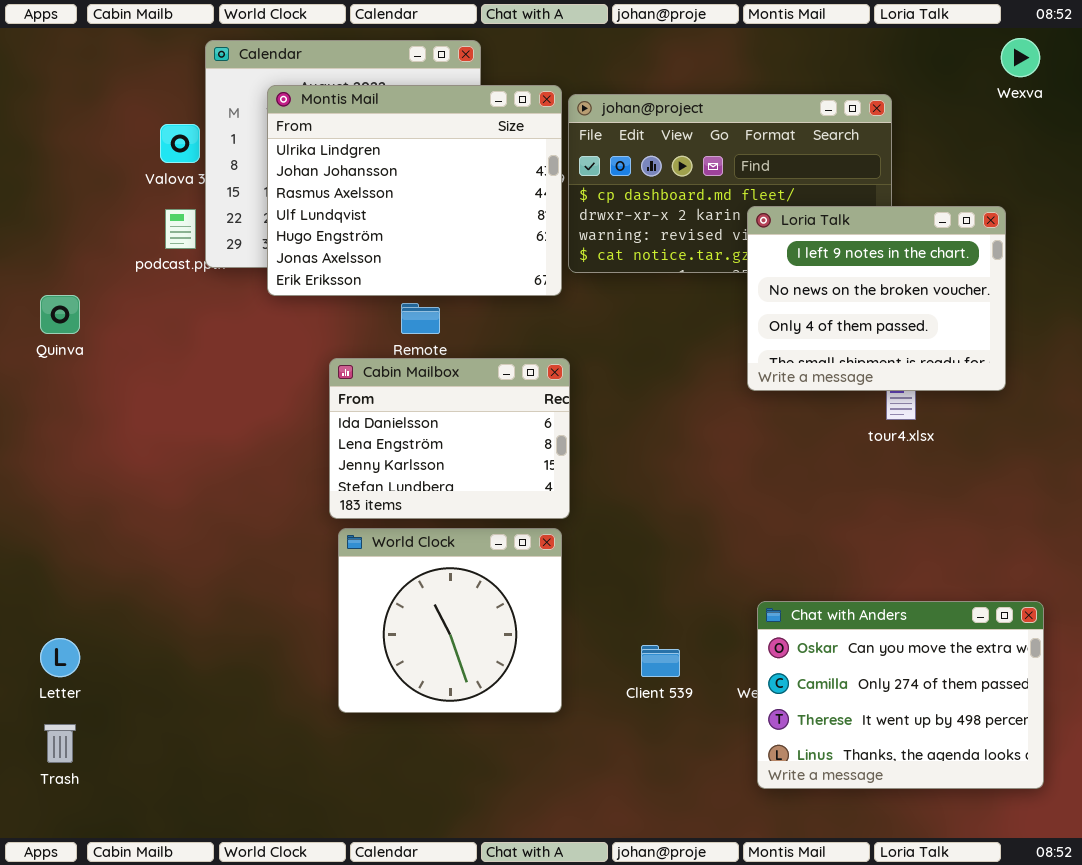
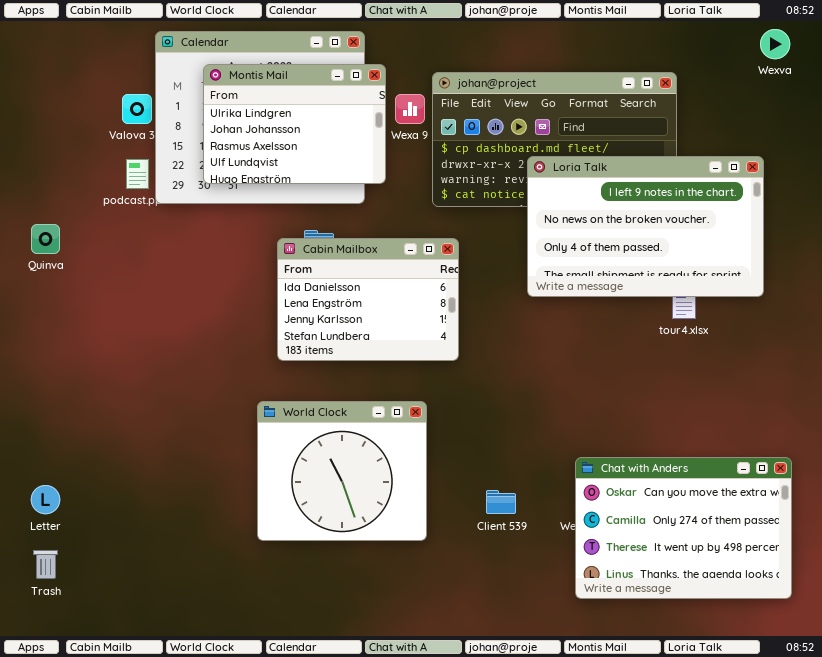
Montis Mail: [267,85,562,296] -> [203,64,386,184], resized
Loria Talk: [747,206,1006,391] -> [527,156,764,297], resized
Cabin Mailbox: [329,358,570,519] -> [277,238,459,361], moved

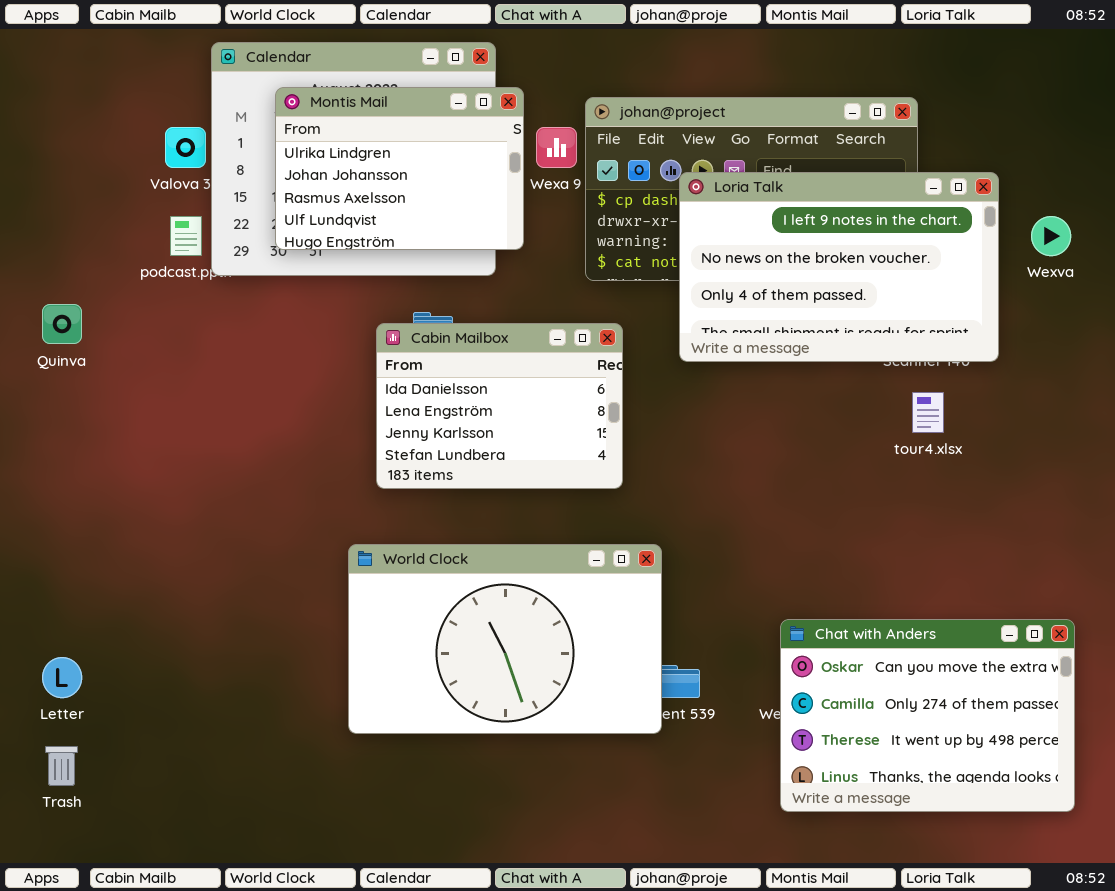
Wexva: [760,29,790,59] -> [1031,216,1071,256], moved
Loria Talk: [527,156,764,297] -> [679,172,999,362], moved
World Clock: [257,401,427,541] -> [348,544,662,734], resized

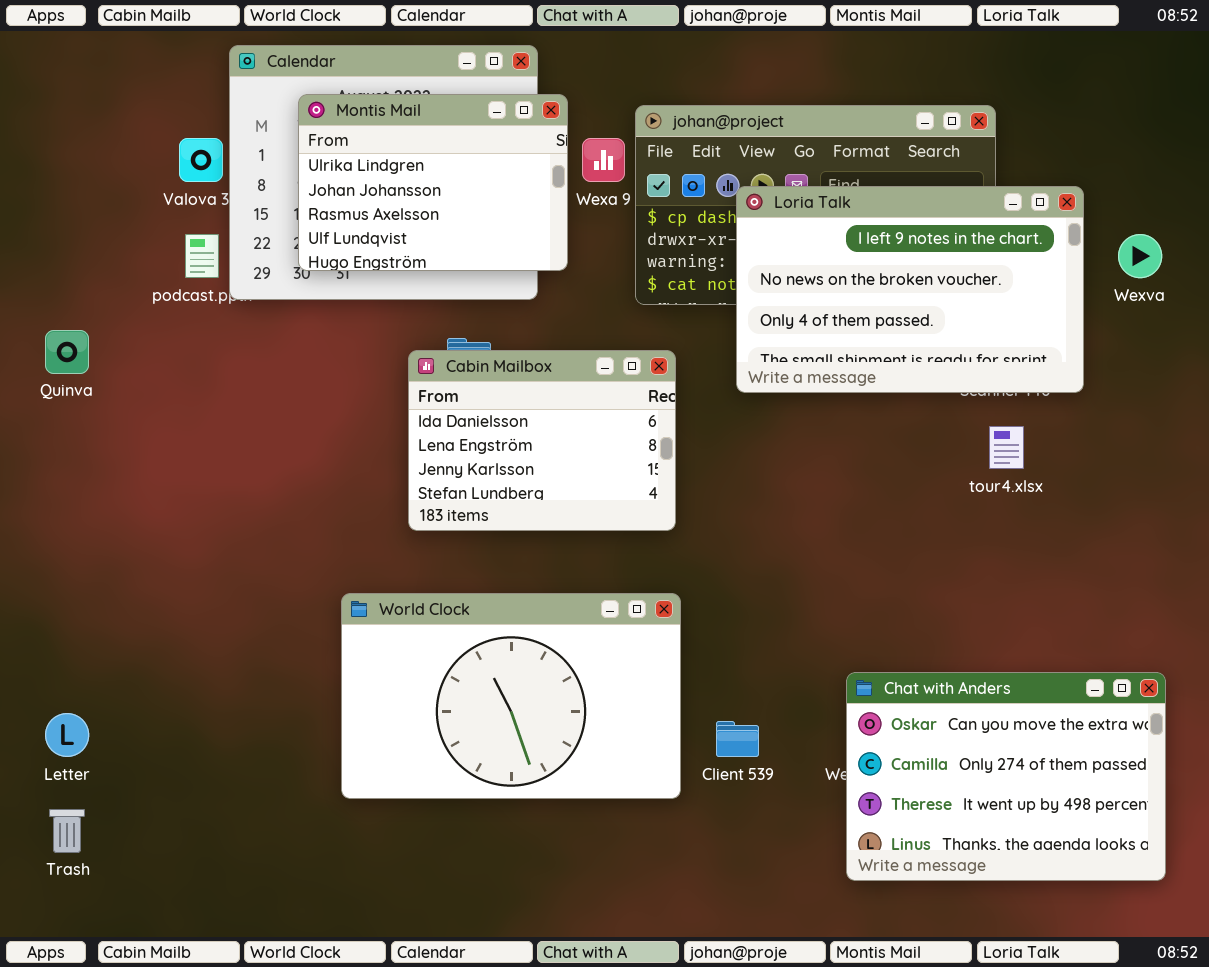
World Clock: [348,544,662,734] -> [341,593,681,799], moved

